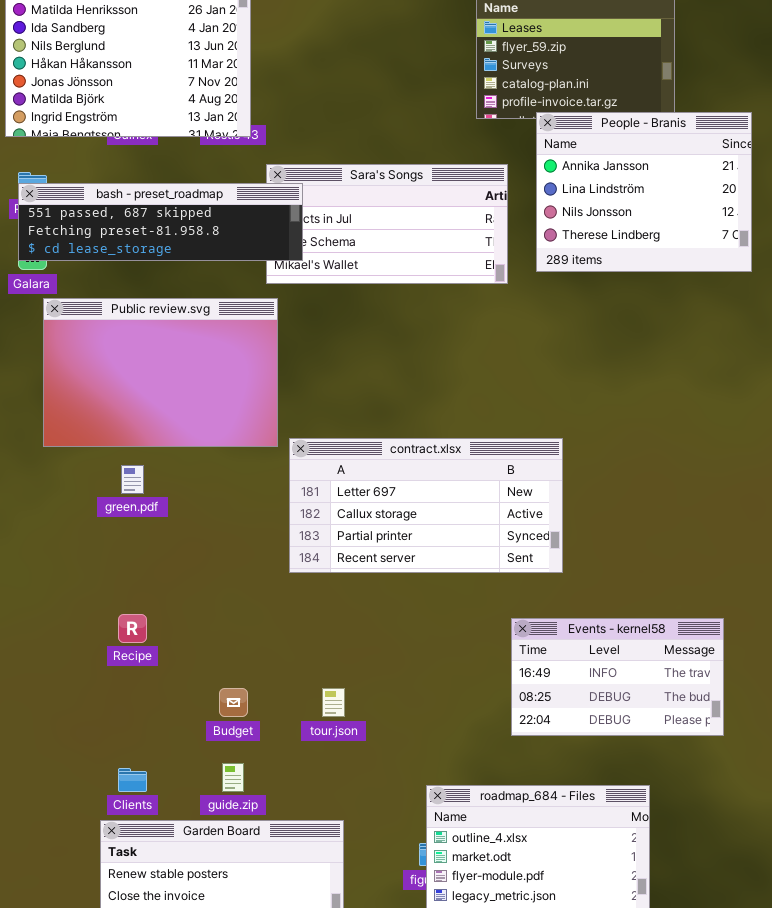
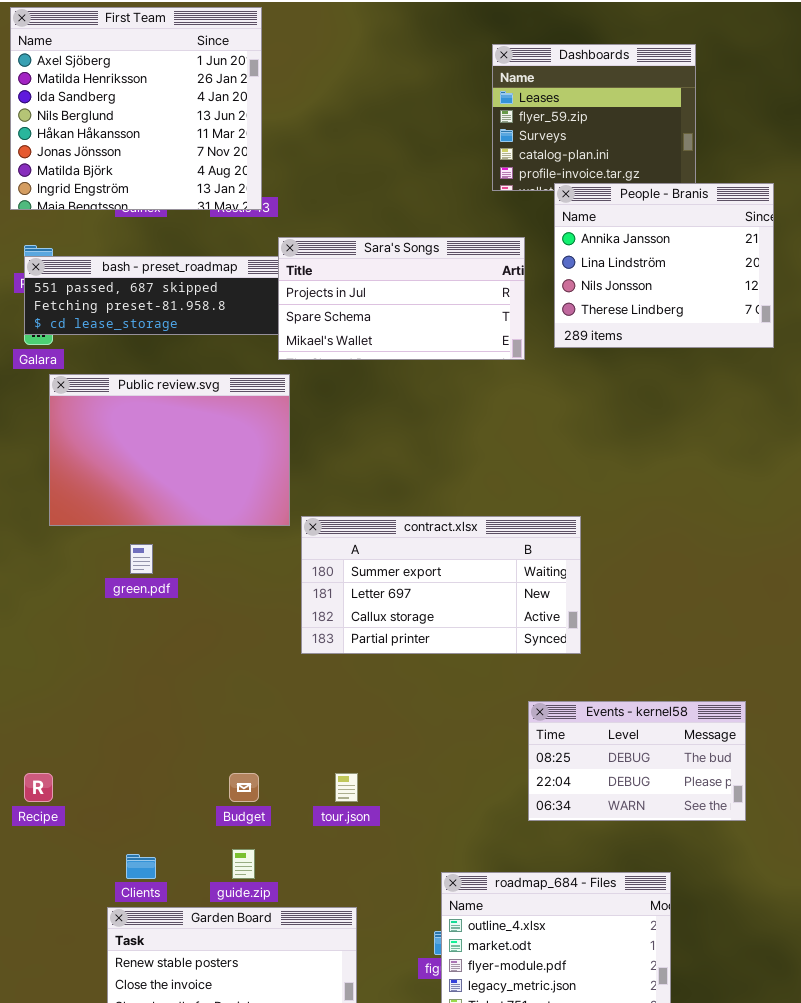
Sara's Songs: [266,164,508,284] -> [278,237,525,360], raised
contract.xlsx: [289,438,563,573] -> [301,516,581,654], scrolled up 1 row
Recipe: [118,614,147,643] -> [24,773,53,802], moved
Events - kernel58: [511,618,724,736] -> [528,701,746,821], scrolled down 1 row

